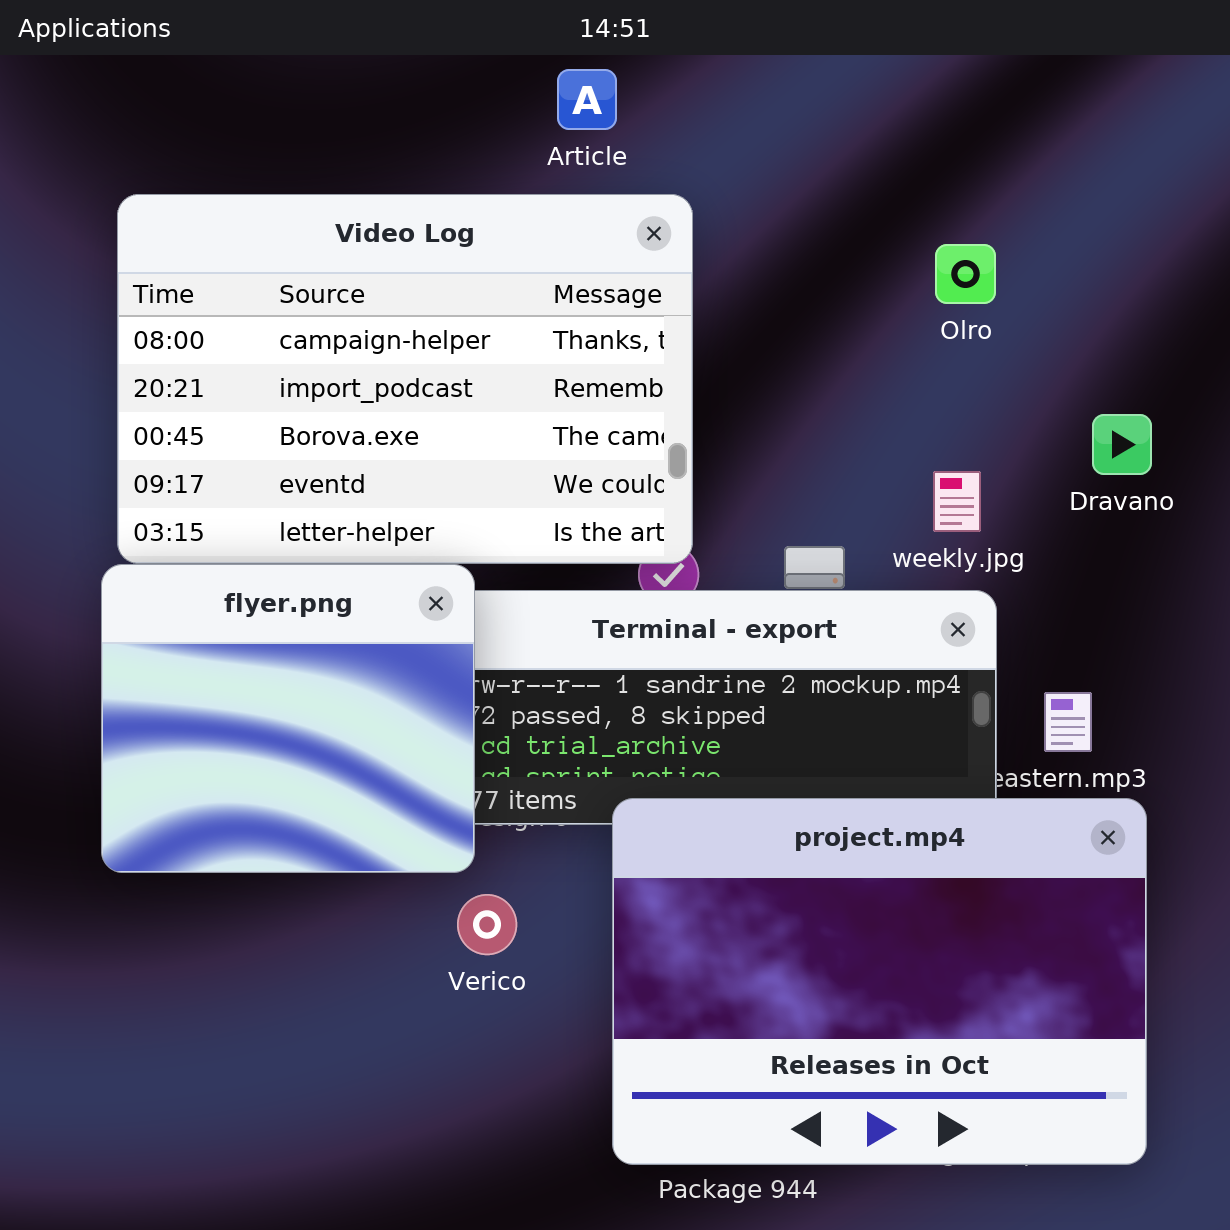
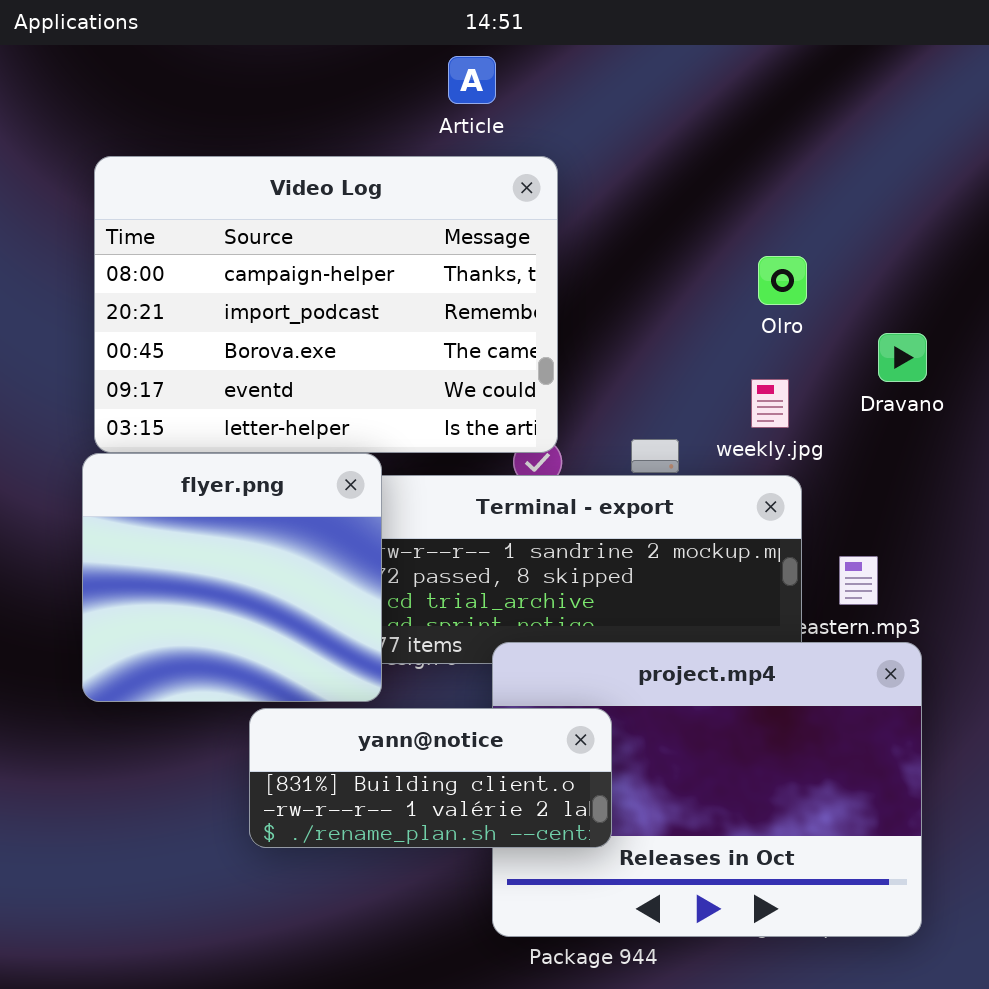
Olro: [935,244,996,304] -> [758,256,807,305], moved
yann@notice: none -> [249,708,612,848], opened

